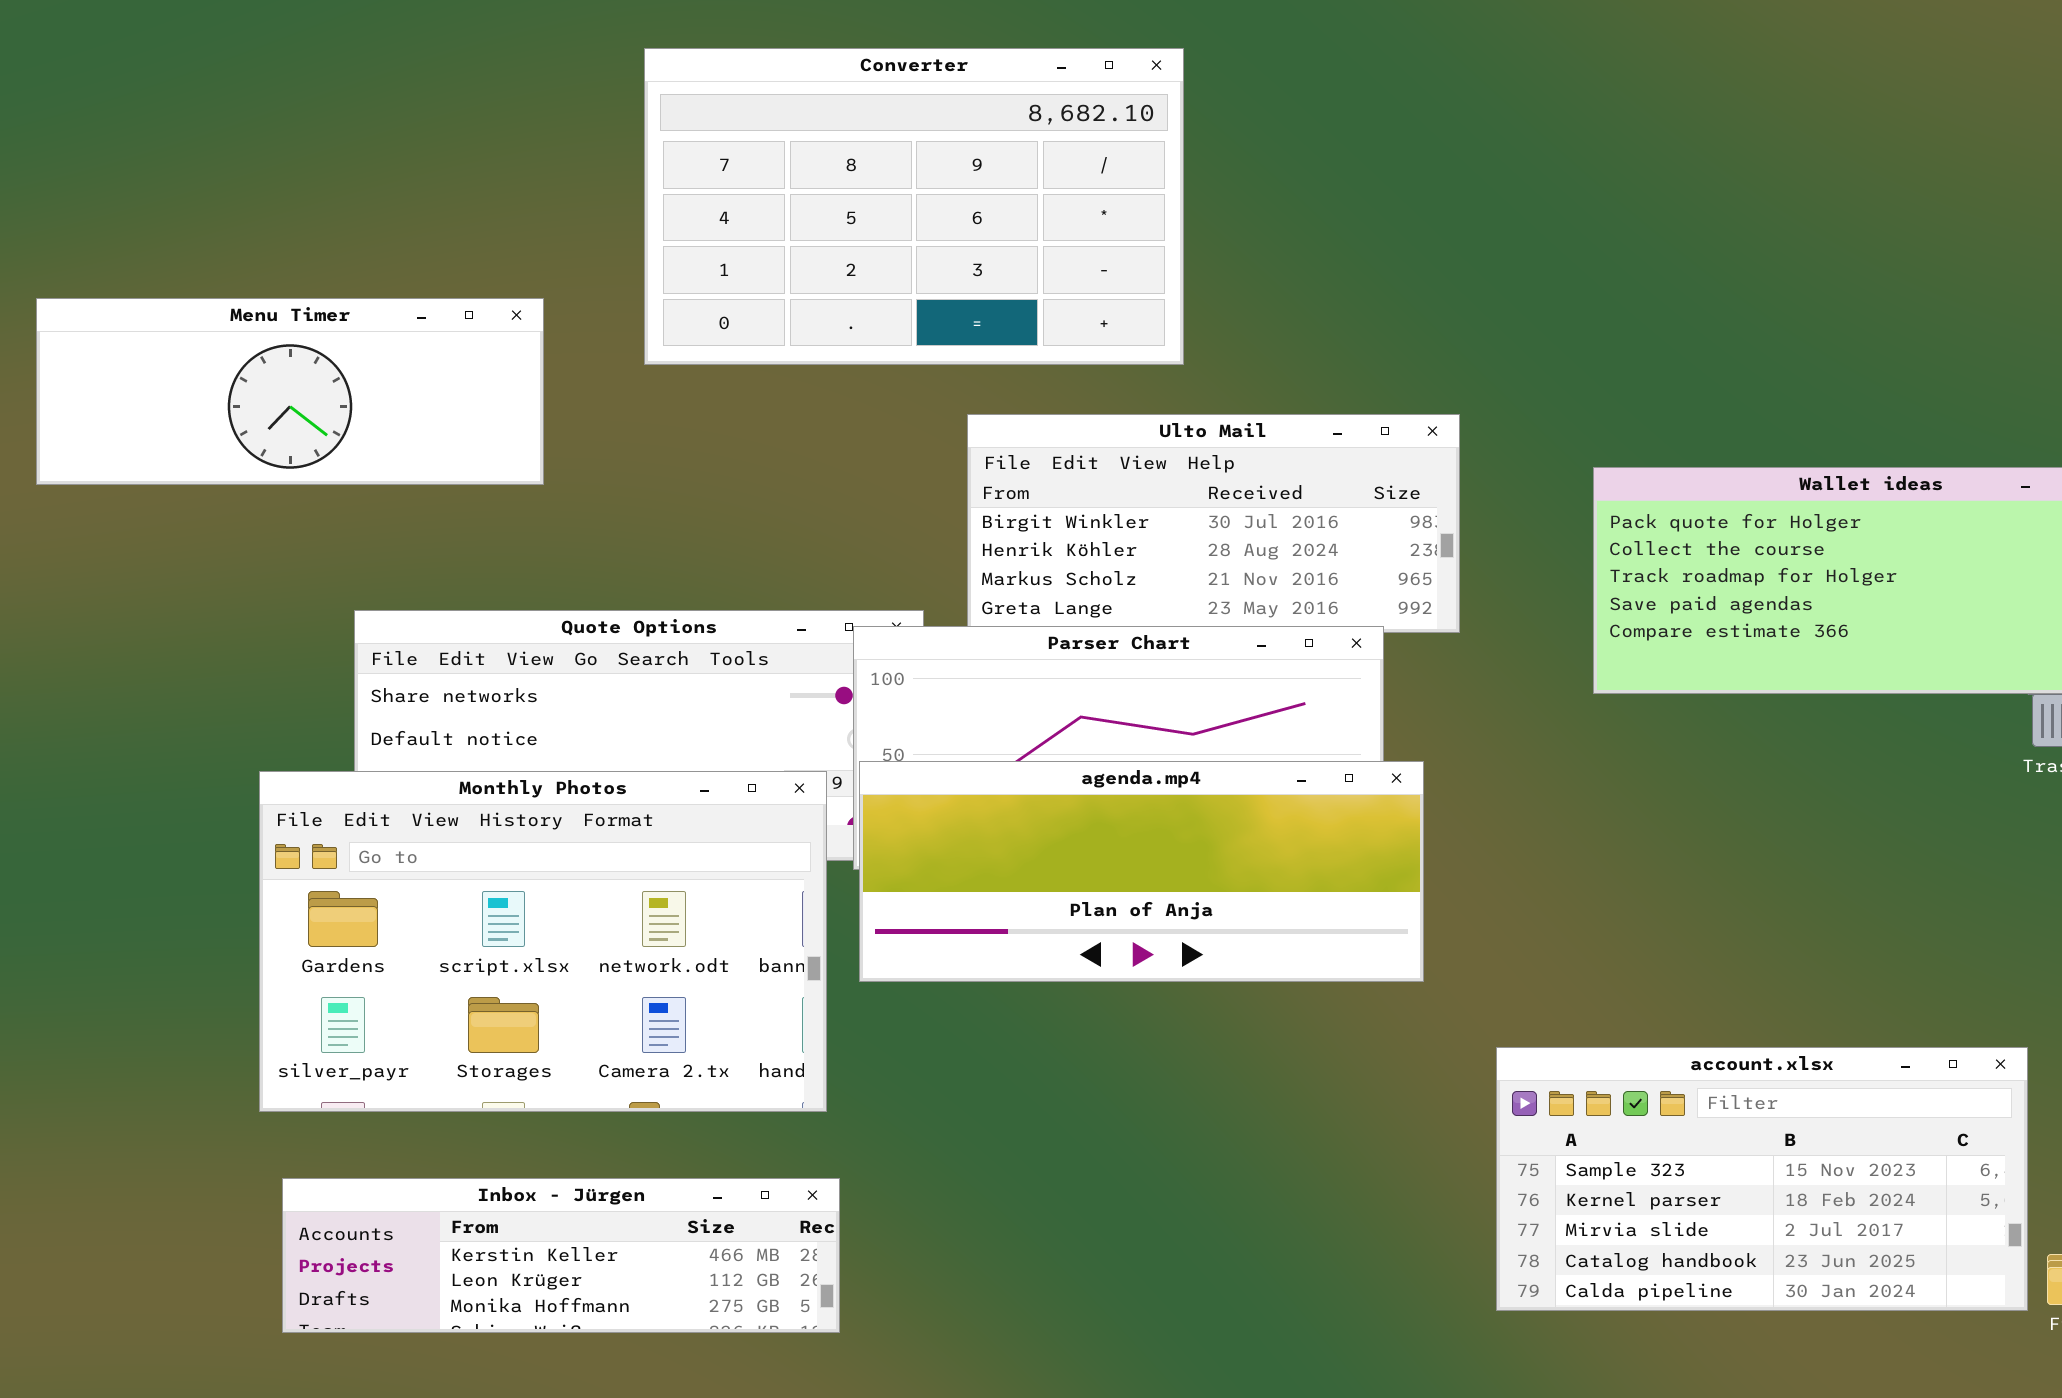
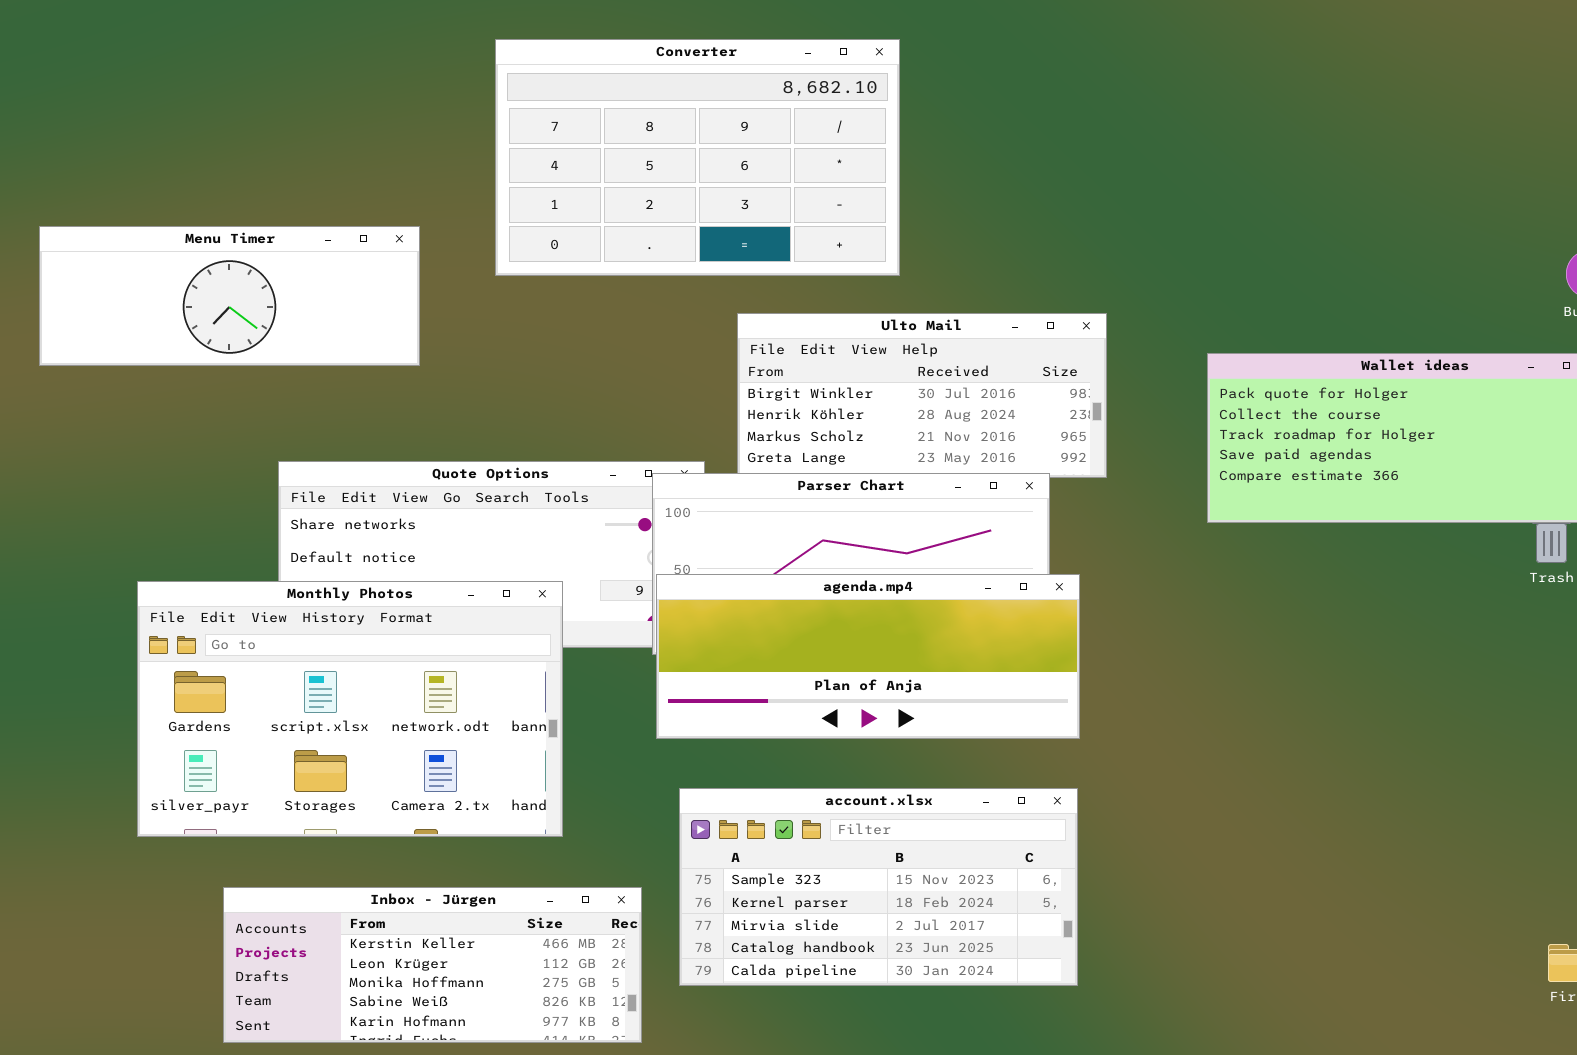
Monthly Photos: [259,771,827,1112] -> [137,581,563,837], moved
account.xlsx: [1496,1047,2028,1311] -> [679,788,1078,986], moved
Inbox - Jürgen: [282,1178,840,1333] -> [223,887,642,1043], resized

